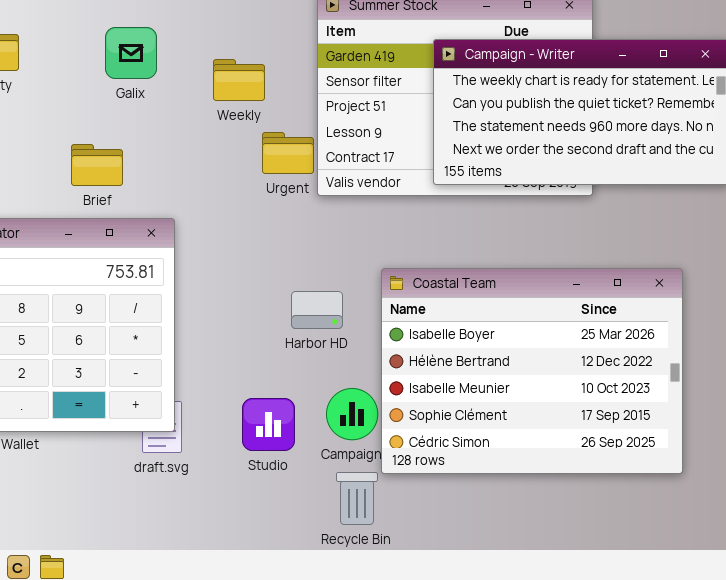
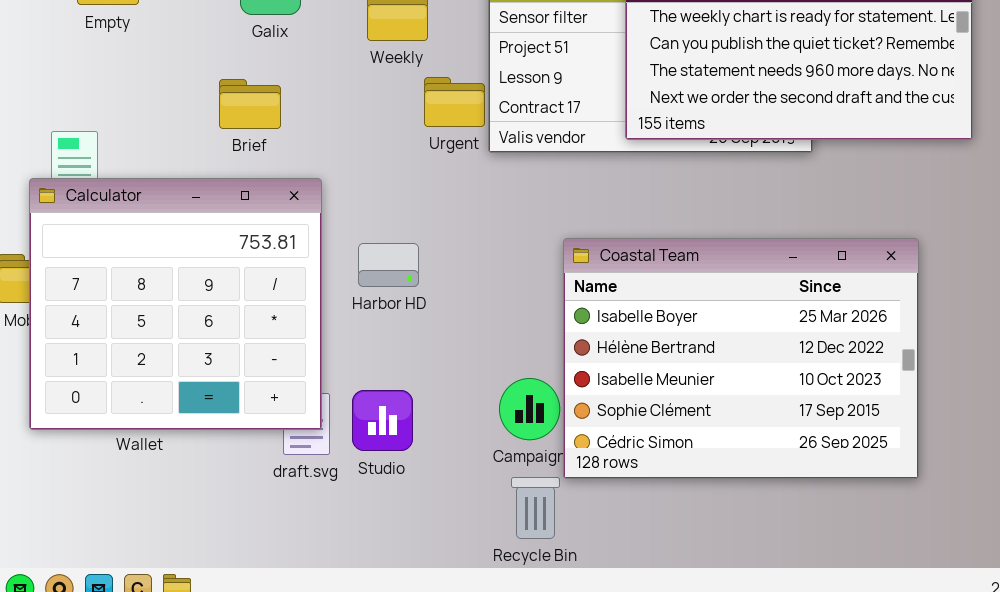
Brief: [71,144,123,186] -> [219,79,281,129], moved
Harbor HD: [291,291,343,329] -> [358,243,419,287], moved
Studio: [242,398,295,451] -> [352,390,413,451], moved

